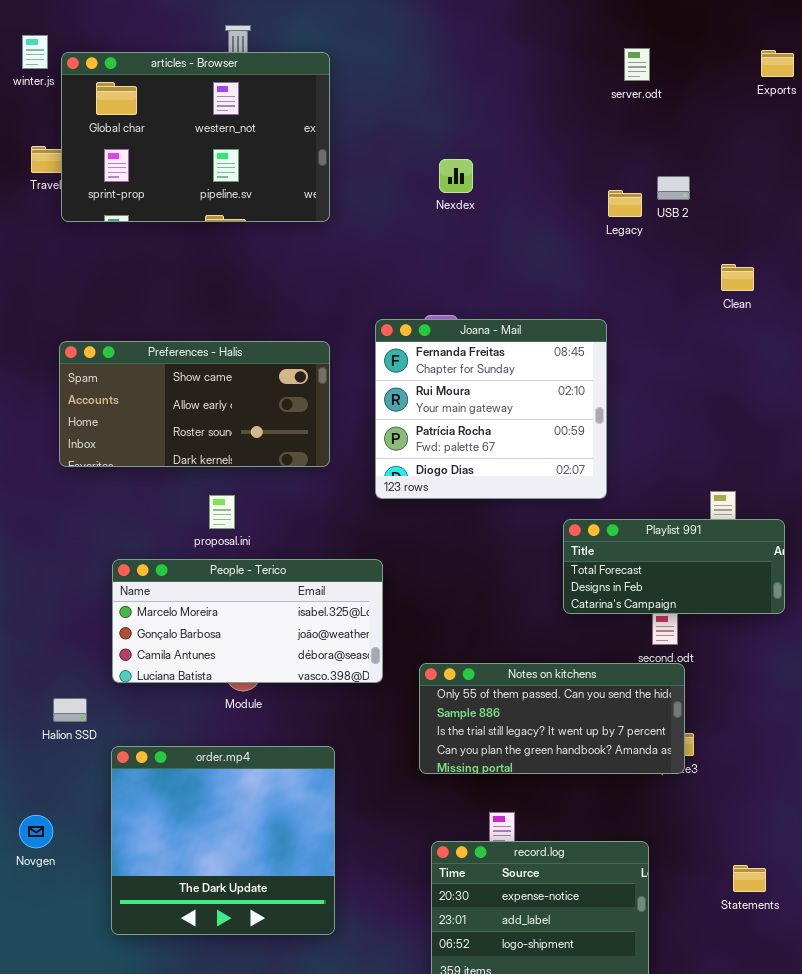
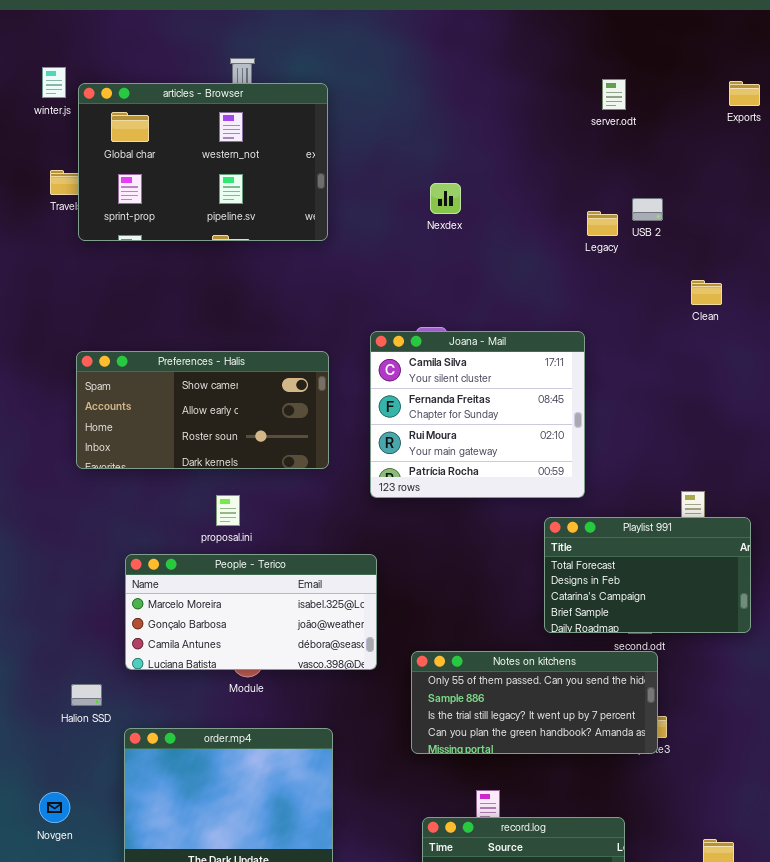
Joana - Mail: [375,319,607,499] -> [370,331,585,498], scrolled up 1 row
Playlist 991: [563,519,785,614] -> [544,517,751,633], resized

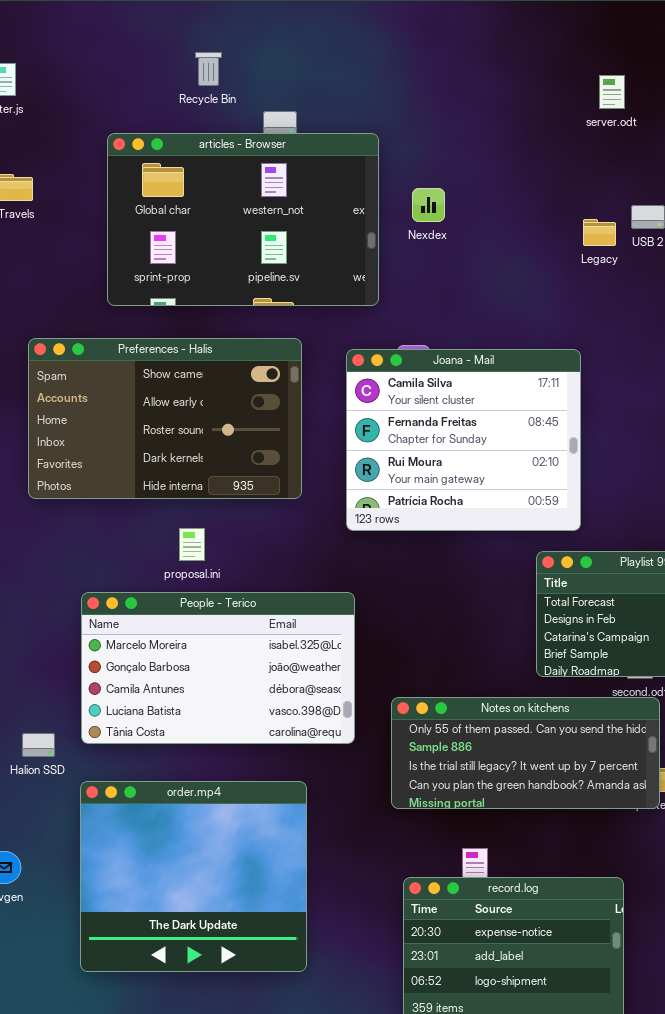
articles - Browser: [78,83,328,241] -> [107,133,379,306], moved
Preferences - Halis: [76,351,329,469] -> [28,338,302,499], resized
People - Terico: [125,554,377,670] -> [81,592,355,744], resized

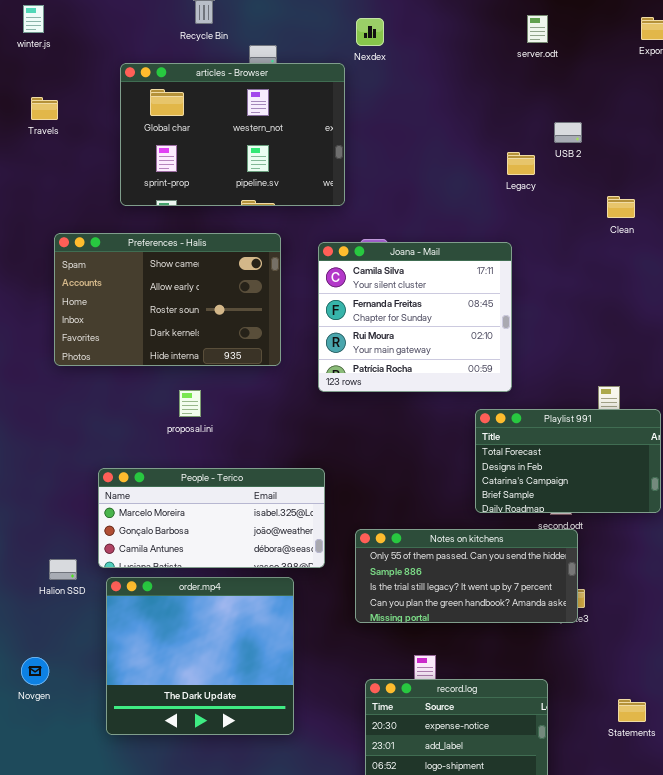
Nexdex: [412,188,445,222] -> [356,18,384,46], moved
Legacy: [583,219,616,246] -> [507,152,535,175], moved
People - Terico: [81,592,355,744] -> [98,468,325,568], resized
order.mp4: [80,781,307,972] -> [106,577,294,735], moved

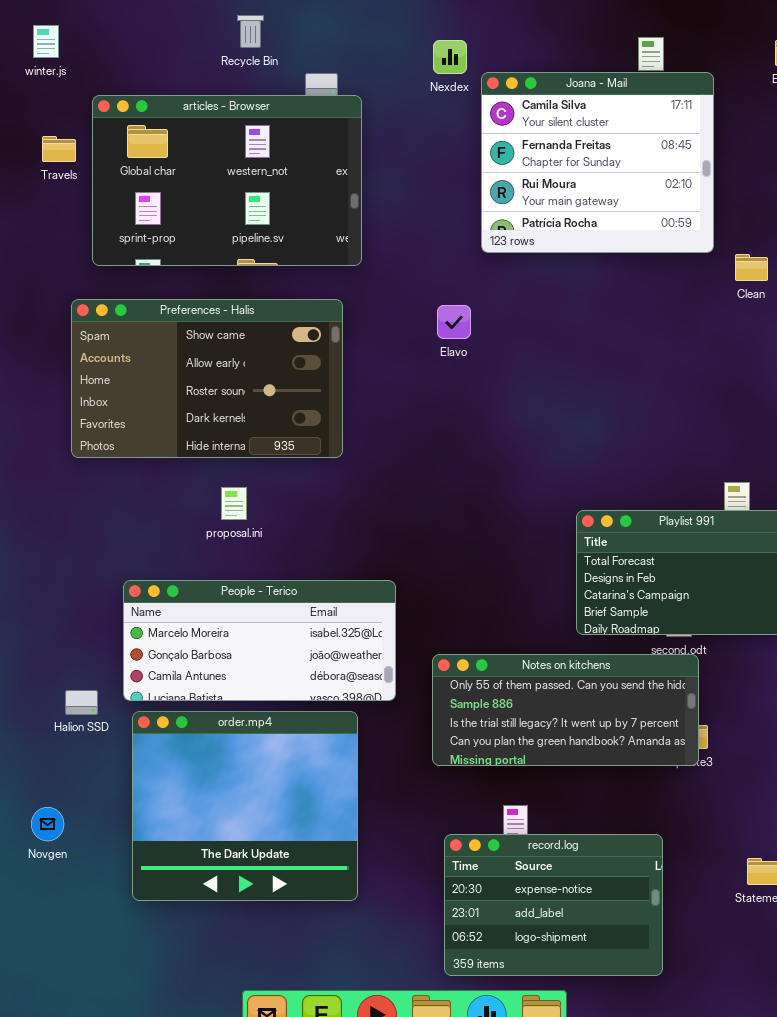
articles - Browser: [120,63,345,206] -> [92,95,362,266], moved
Joana - Mail: [318,242,512,392] -> [481,72,714,253], moved

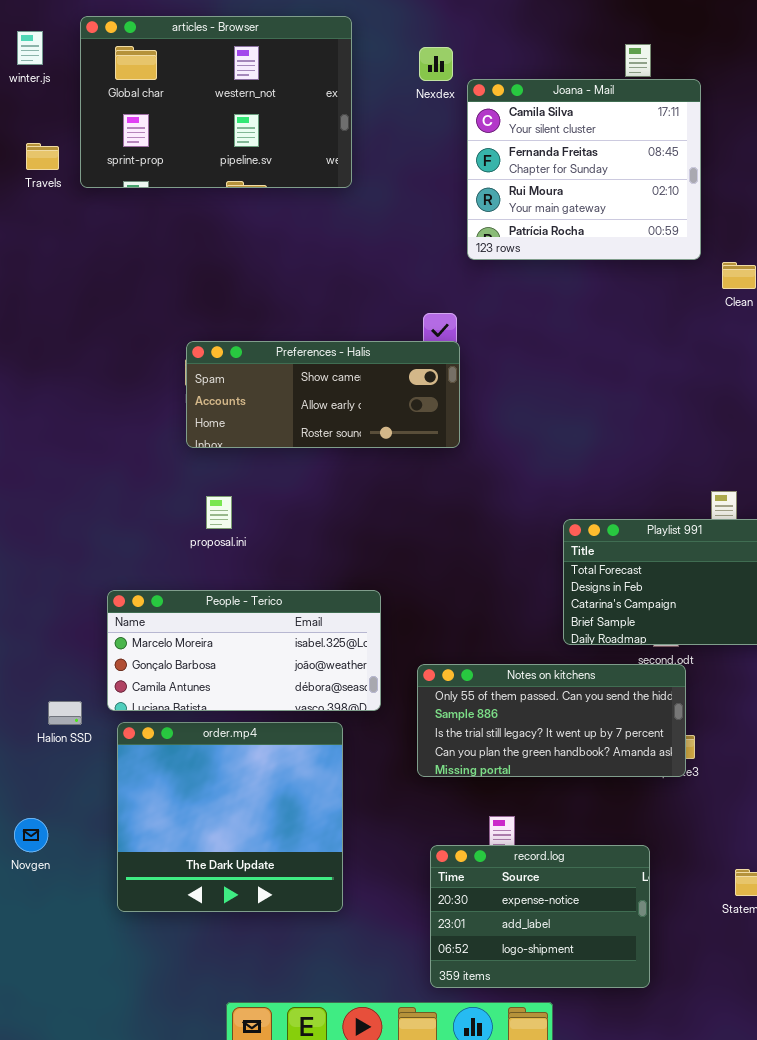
articles - Browser: [92,95,362,266] -> [80,16,352,188], moved
Preferences - Halis: [71,299,343,458] -> [186,341,460,448], moved, resized

